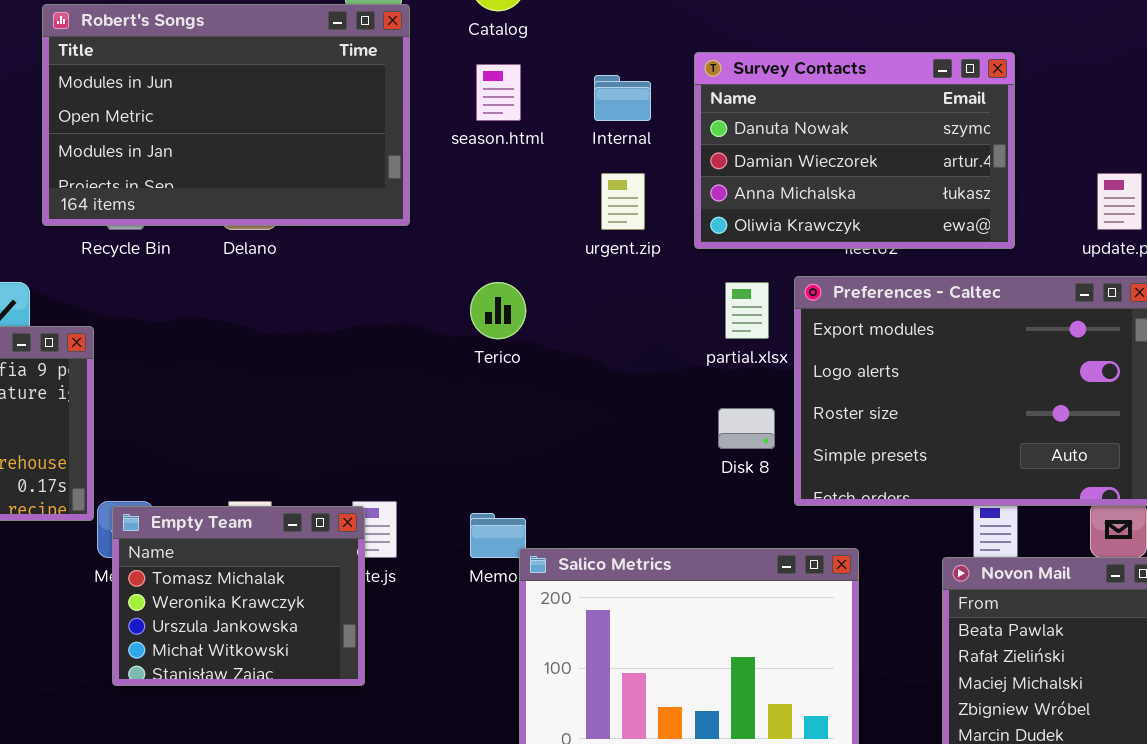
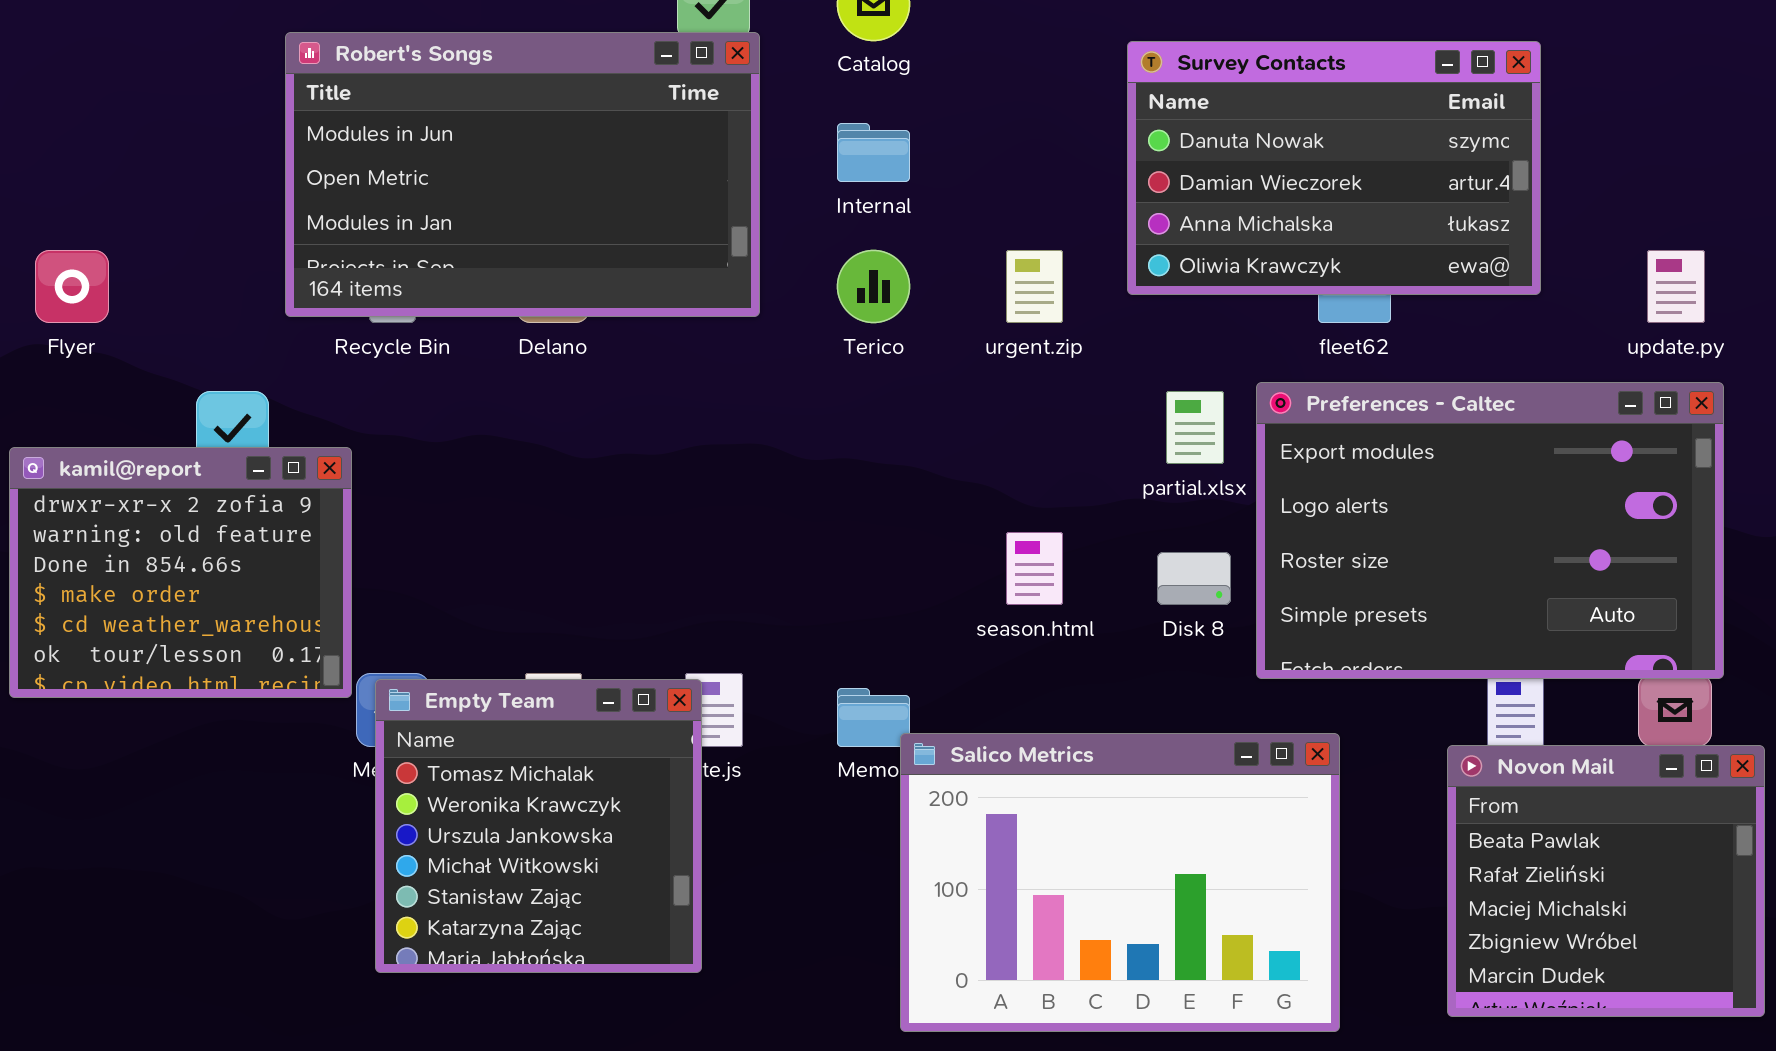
Survey Contacts: [694,52,1015,249] -> [1127,41,1541,295], moved
season.html: [476,64,521,121] -> [1006,532,1063,605], moved
Internal: [594,75,651,121] -> [837,123,910,182], moved
Terico: [470,282,526,339] -> [837,250,910,323], moved
Empty Team: [112,506,365,686] -> [375,679,702,973], resized

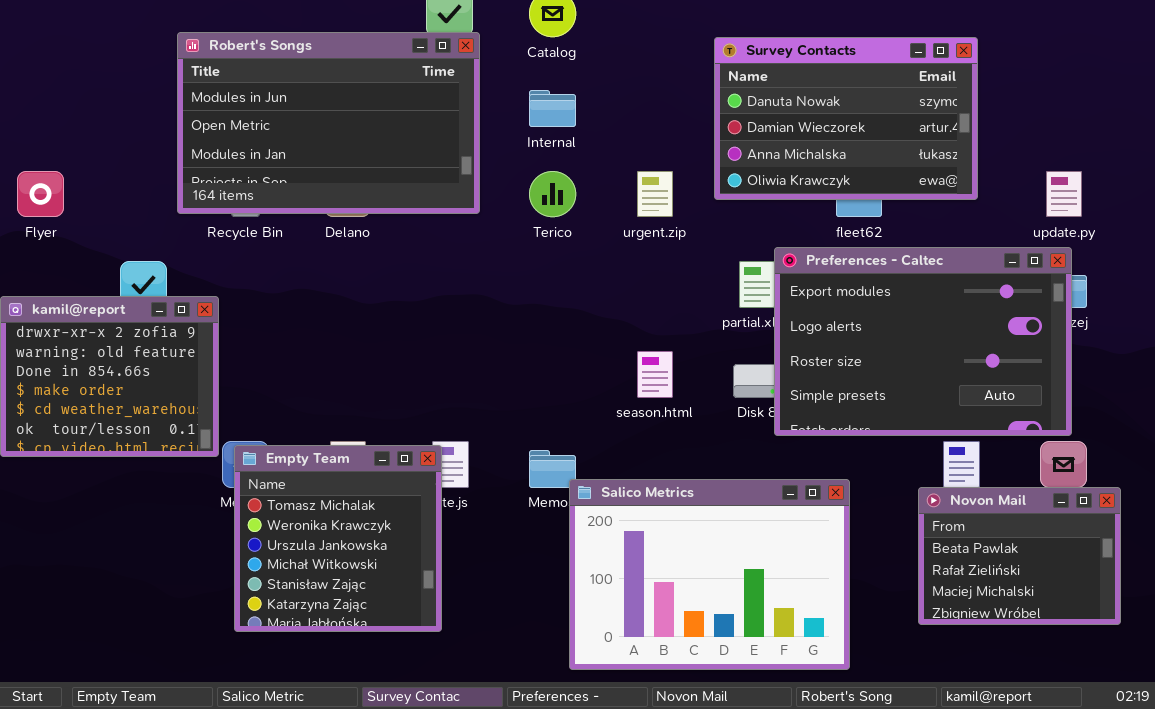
Preferences - Caltec: [1256,382,1724,679] -> [774,247,1072,436], moved
Novon Mail: [1447,745,1765,1017] -> [918,487,1121,625], resized

